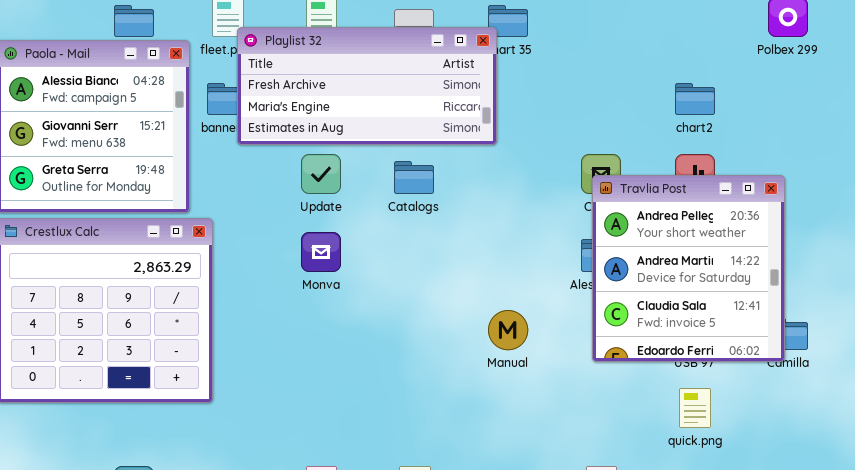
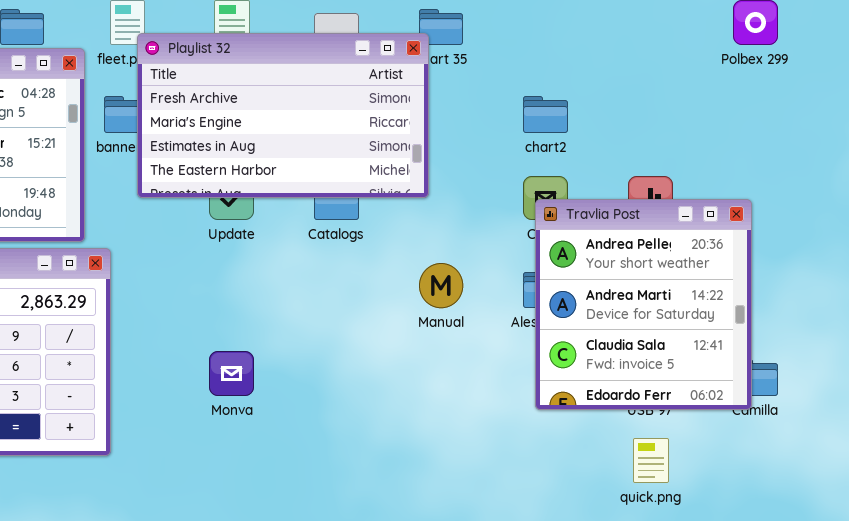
Playlist 32: [237,27,497,145] -> [137,33,429,198], resized
chart2: [675,83,715,115] -> [523,96,568,133], moved
Monva: [301,232,341,272] -> [209,351,254,396], moved
Manual: [488,310,528,350] -> [419,263,463,308], moved

